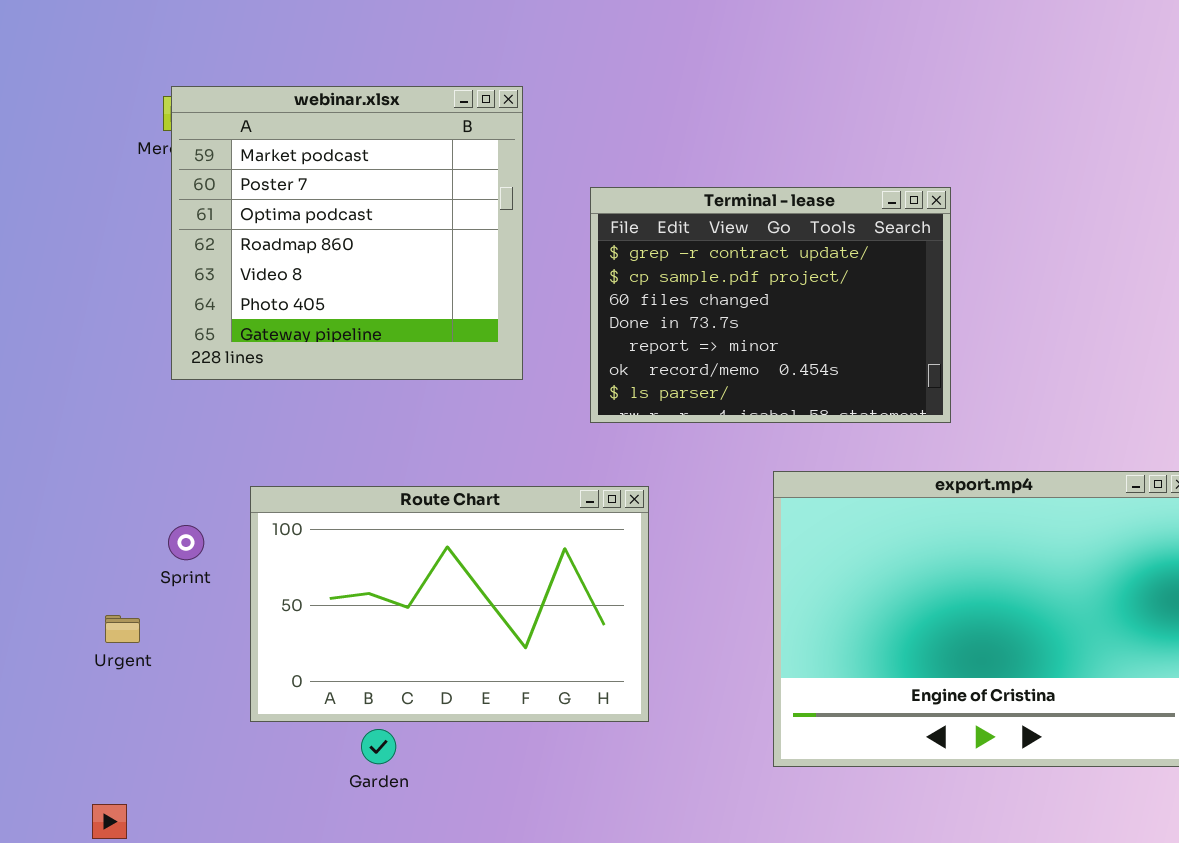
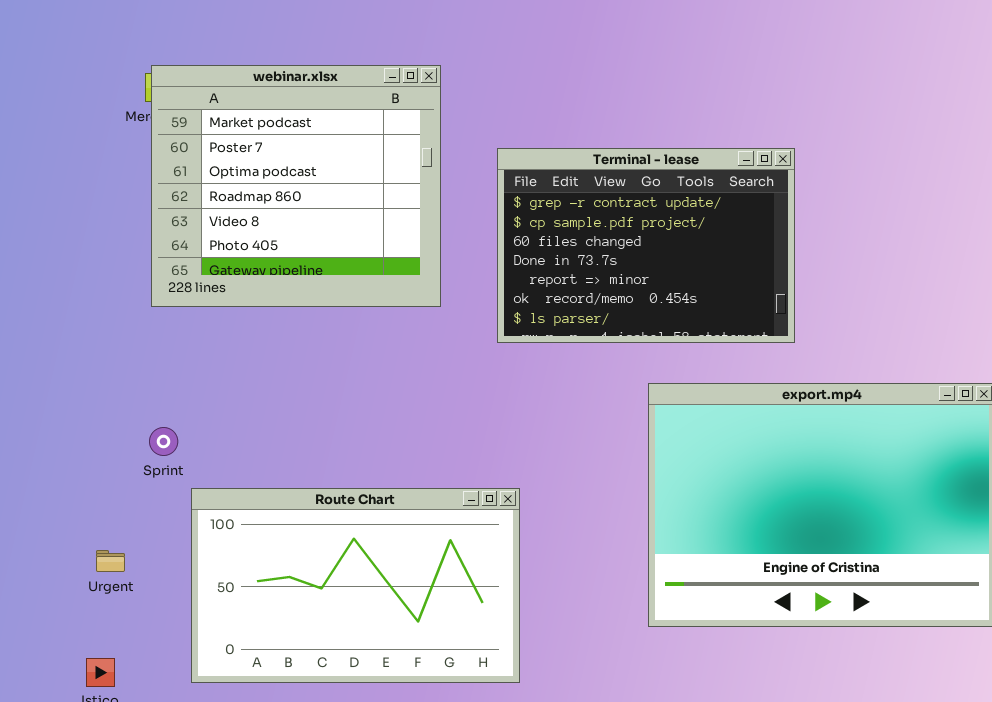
Route Chart: [250,486,649,722] -> [191,488,520,683], moved
Urgent: [105,615,140,643] -> [96,550,125,572], moved

